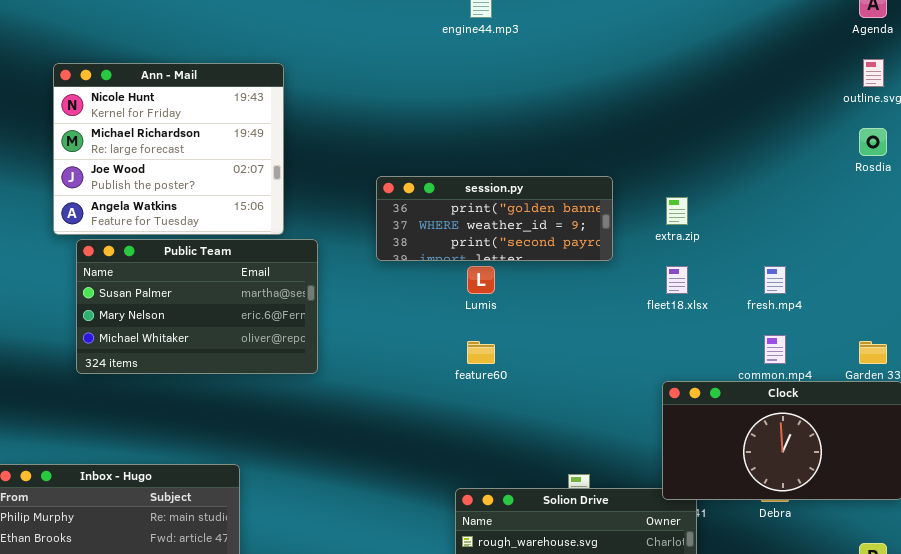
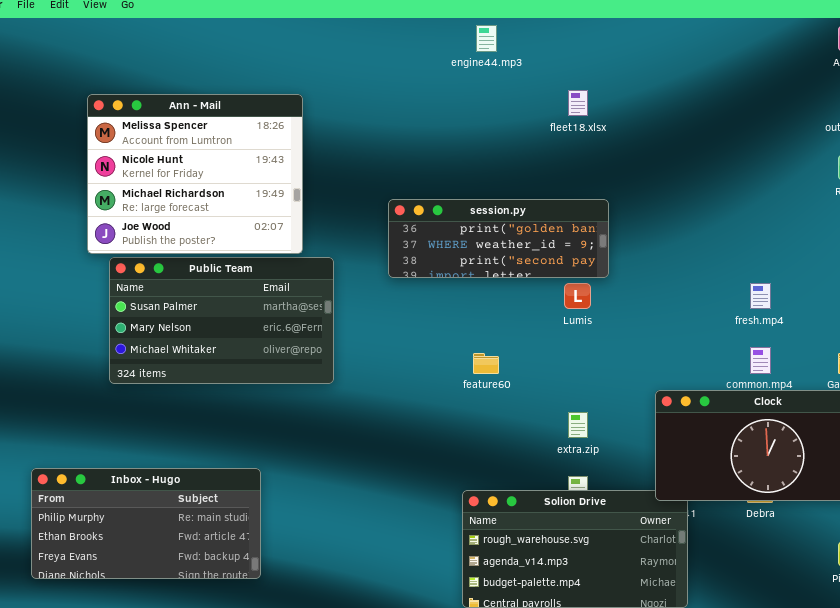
Ann - Mail: [53,63,284,235] -> [87,94,303,254], scrolled up 1 row
extra.zip: [666,197,688,225] -> [568,412,588,438], moved
Lumis: [467,266,495,294] -> [564,283,591,309], moved
fleet18.xlsx: [666,266,688,294] -> [568,90,588,116], moved

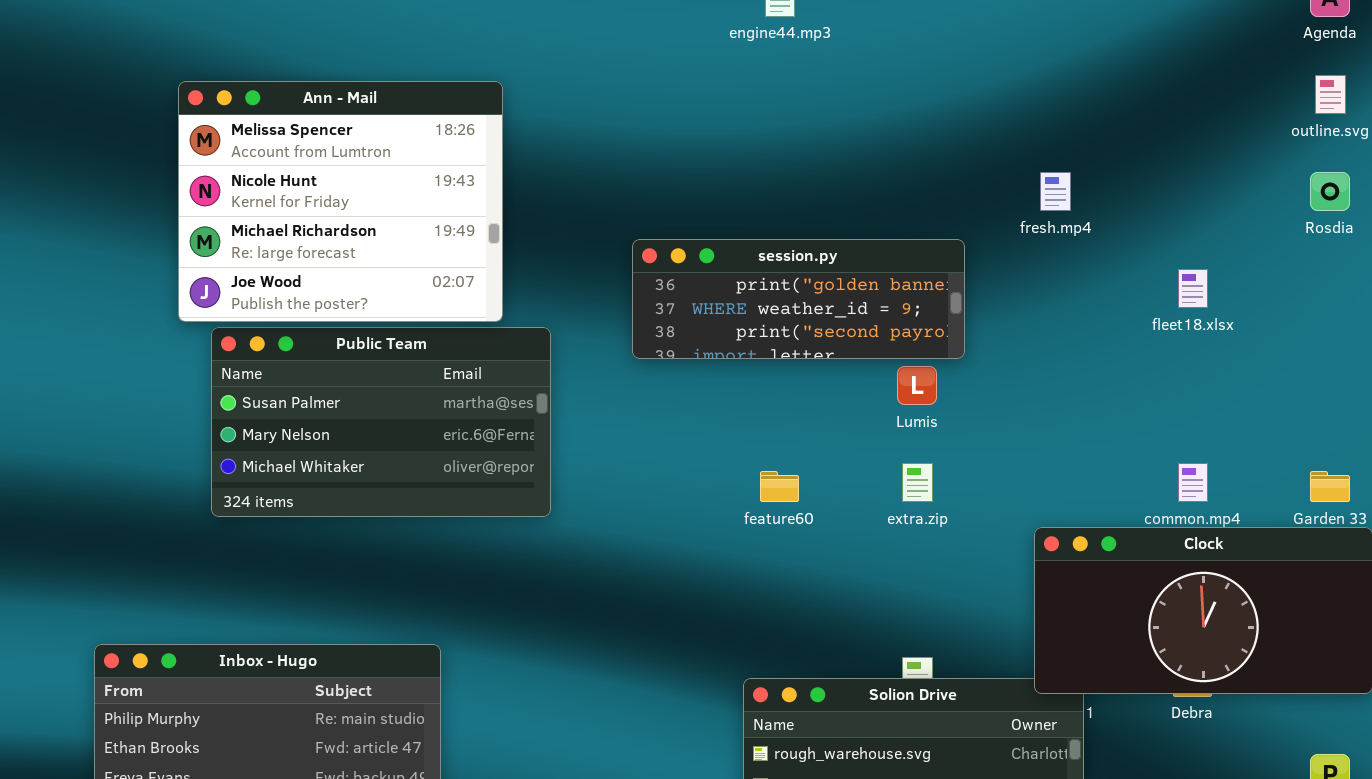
fleet18.xlsx: [568,90,588,116] -> [1178,269,1208,308], moved
fresh.mp4: [750,283,771,309] -> [1040,172,1071,211], moved
extra.zip: [568,412,588,438] -> [902,463,933,502], moved

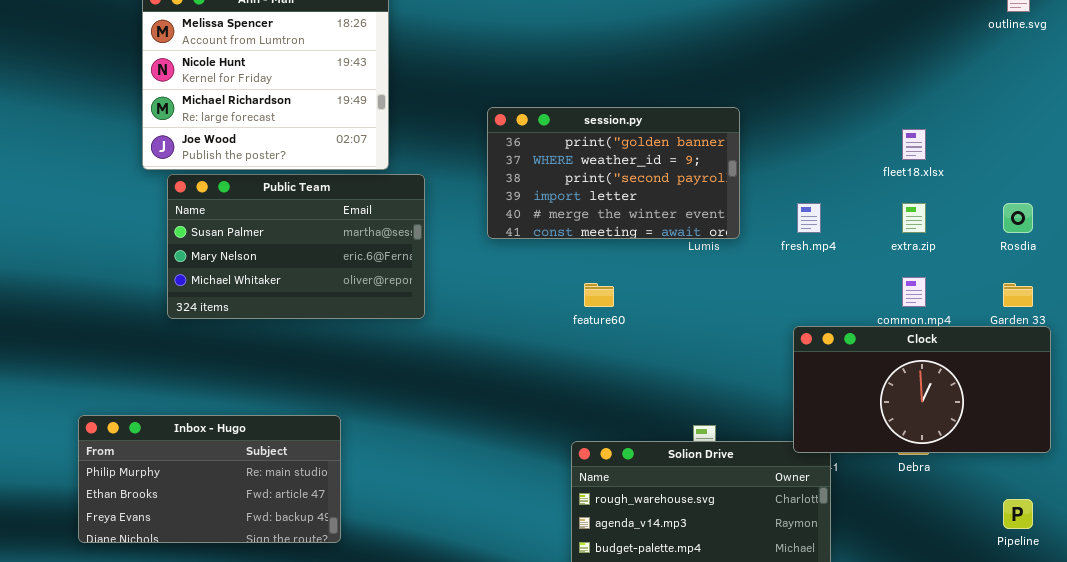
fresh.mp4: [1040,172,1071,211] -> [797,203,821,233], moved
Rosdia: [1310,172,1350,211] -> [1003,203,1033,233], moved
session.py: [632,239,965,359] -> [487,107,740,239], resized
extra.zip: [902,463,933,502] -> [902,203,926,233], moved

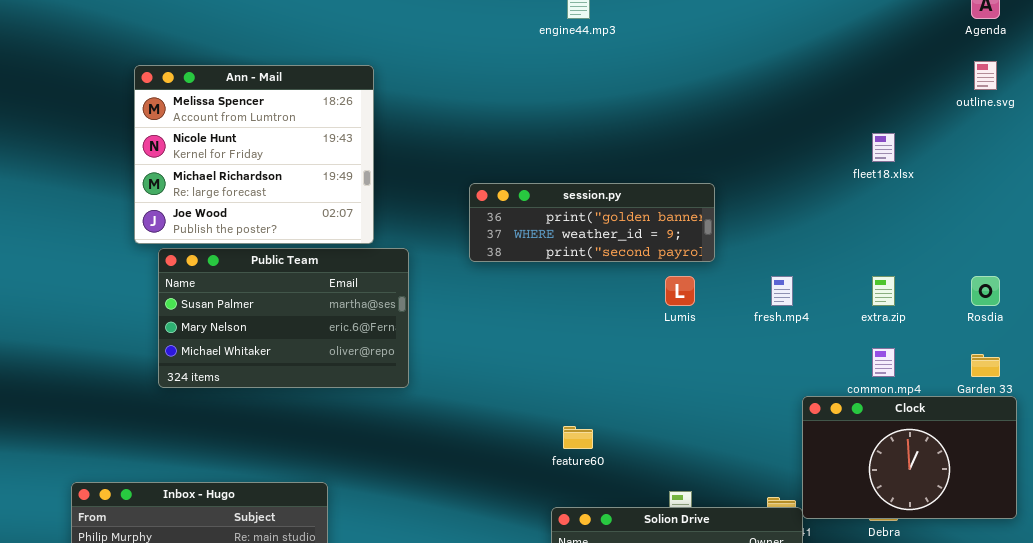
session.py: [487,107,740,239] -> [469,183,715,262], resized
fleet18.xlsx: [902,129,926,160] -> [872,133,895,162], moved
feature60: [584,283,614,307] -> [563,426,593,449], moved
Clock: [793,326,1051,453] -> [802,396,1017,519], resized

